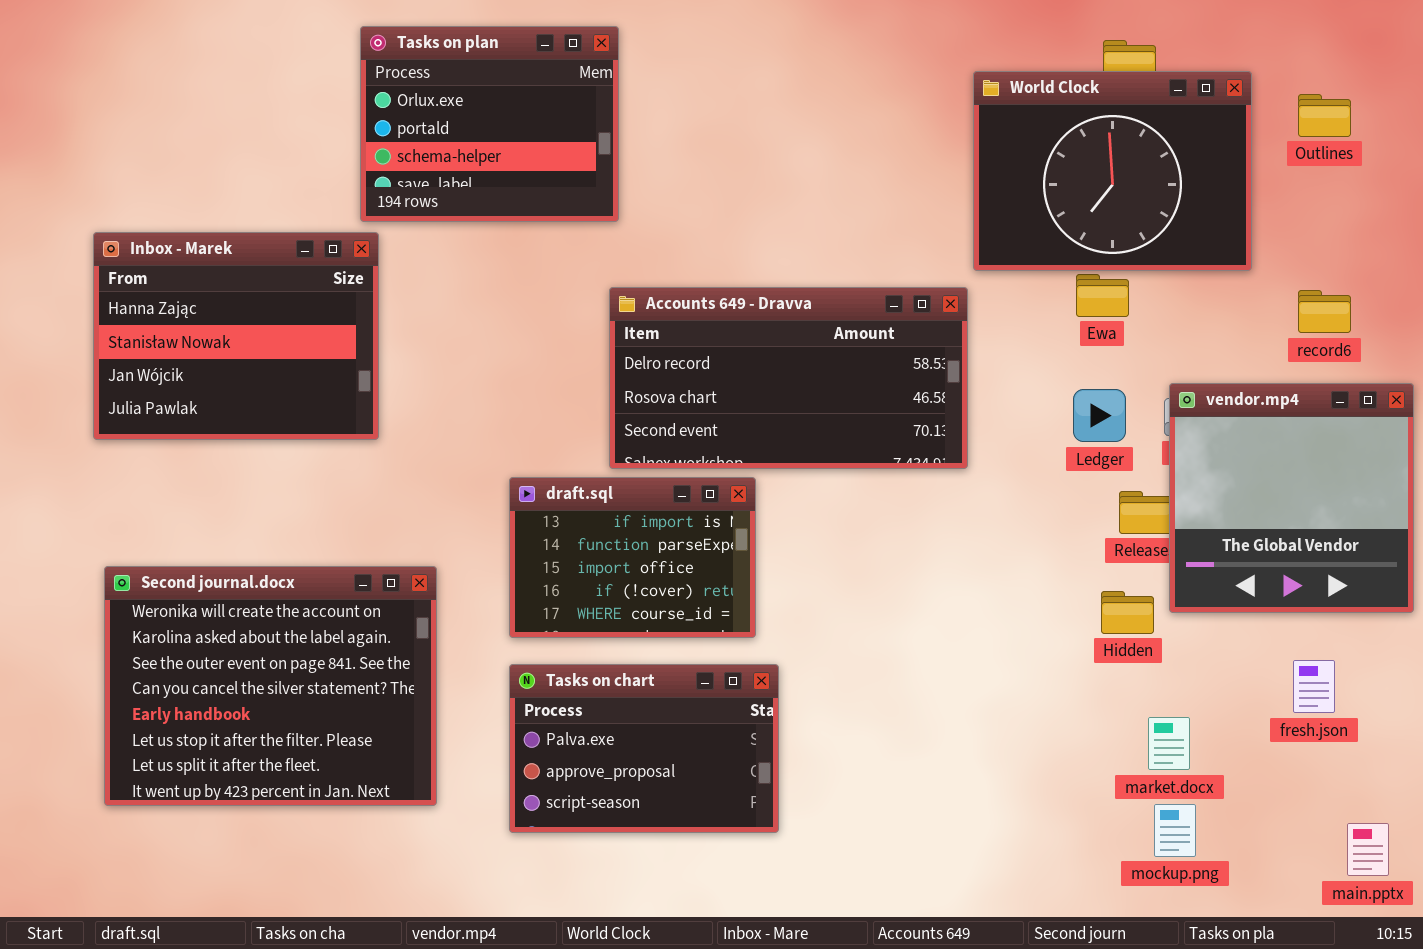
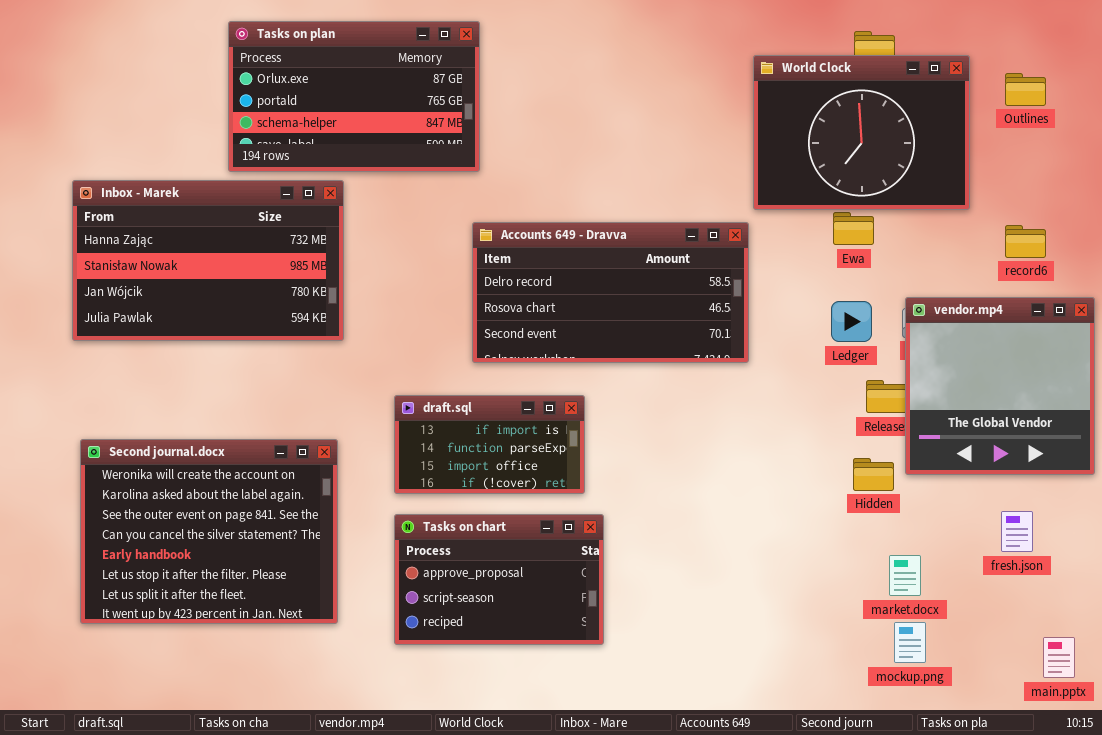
Tasks on plan: [360,26,619,222] -> [228,21,480,172], resized
Inbox - Marek: [93,232,379,440] -> [72,180,344,341], resized
draft.sql: [509,477,756,638] -> [394,395,585,494], resized
Tasks on chart: [509,664,779,833] -> [394,514,604,645], scrolled down 1 row

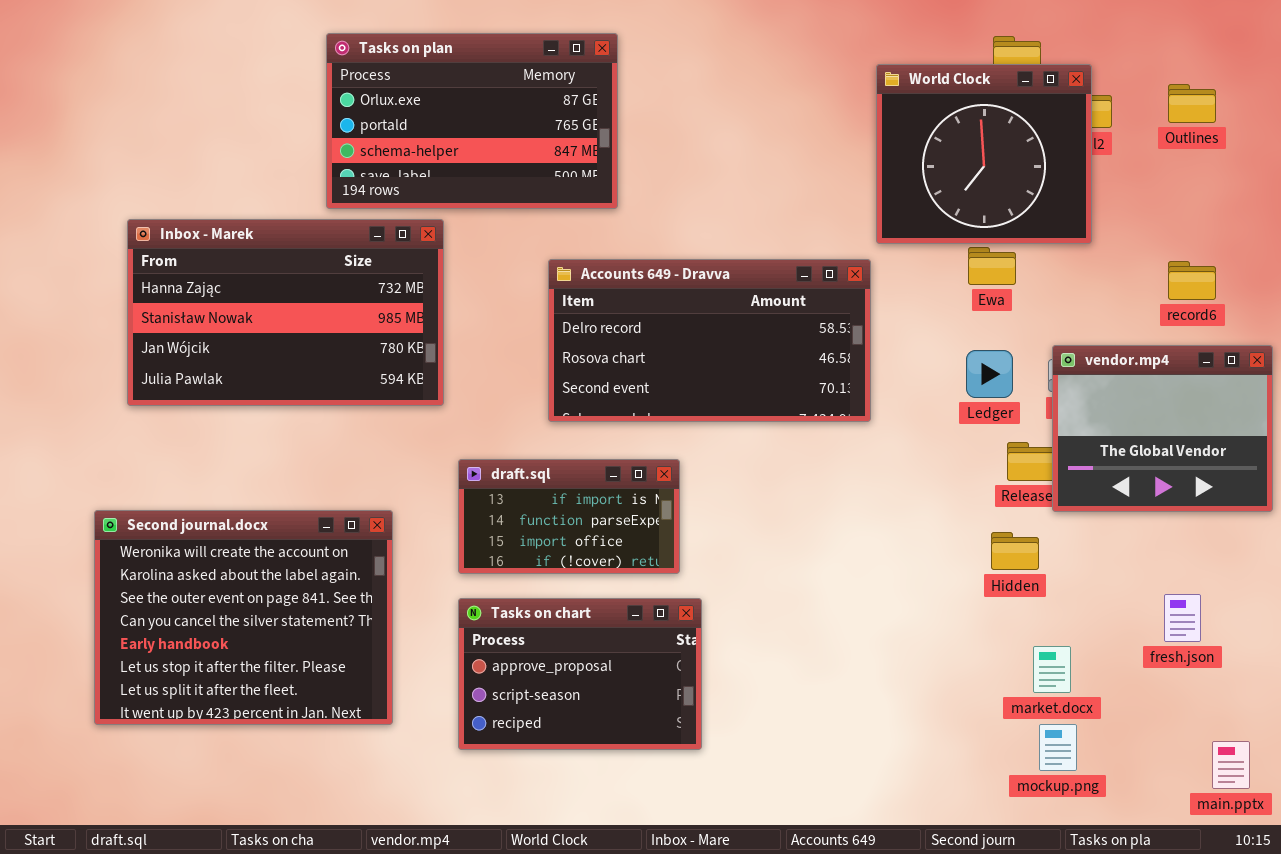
Tasks on plan: [228,21,480,172] -> [326,33,618,209], moved
World Clock: [753,55,970,210] -> [876,64,1092,244], resized
Inbox - Marek: [72,180,344,341] -> [127,219,444,406], moved
vendor.mp4: [905,297,1095,475] -> [1052,345,1273,512], resized

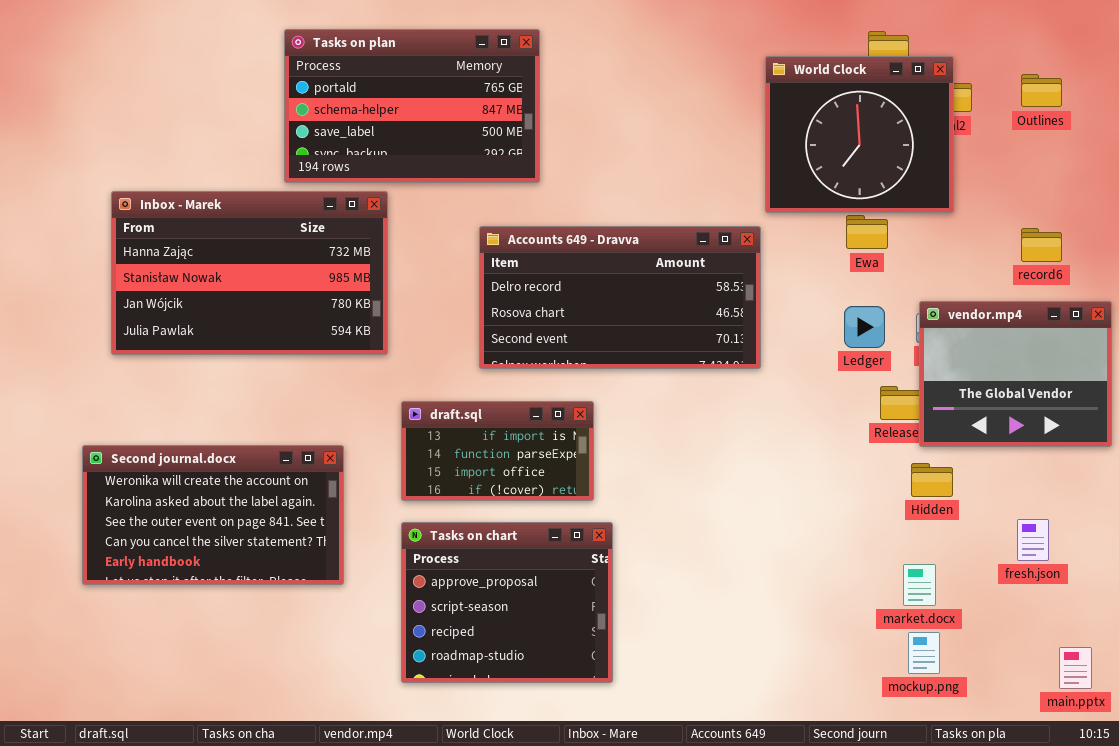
Tasks on plan: [326,33,618,209] -> [284,29,540,183], scrolled down 1 row
Second journal.docx: [94,510,393,725] -> [82,445,344,585], resized
Hidden: [991,532,1039,570] -> [911,463,953,497], moved
Tasks on chart: [458,598,702,750] -> [401,522,613,683], resized

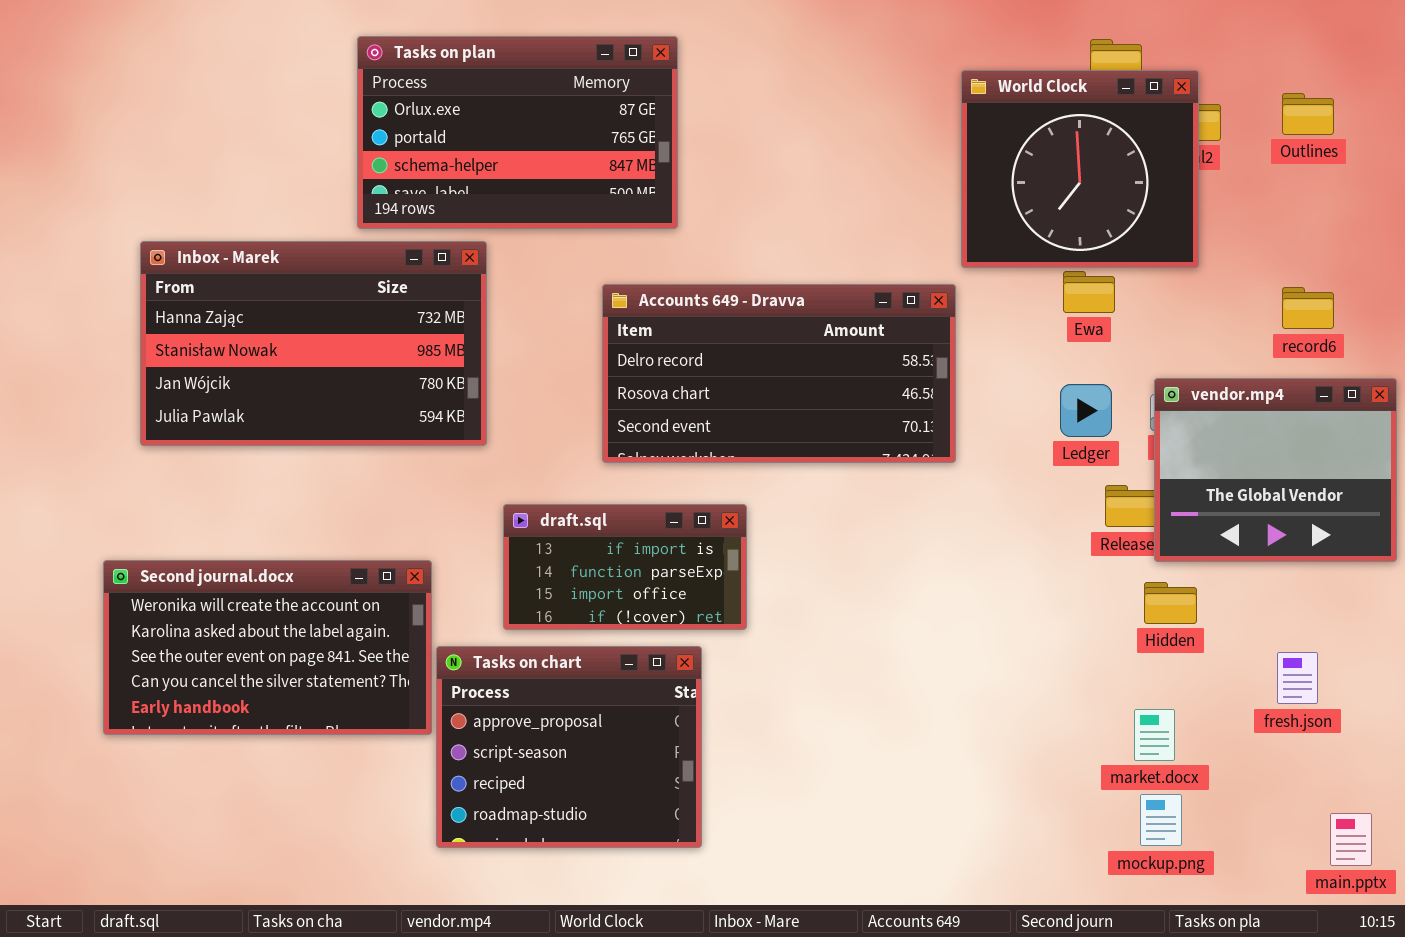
Tasks on plan: [284,29,540,183] -> [357,36,678,229], scrolled up 1 row
Tasks on chart: [401,522,613,683] -> [436,646,702,848], moved

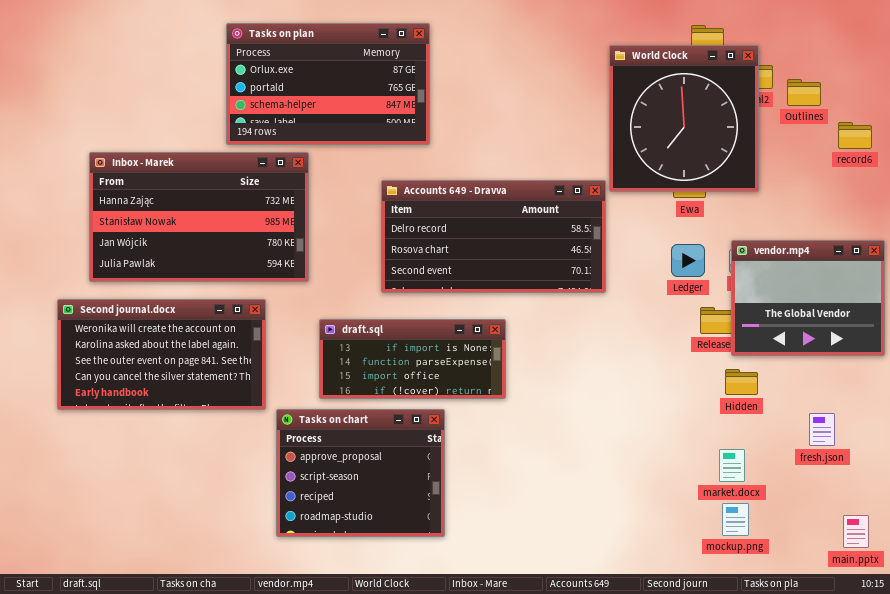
World Clock: [961,70,1199,268] -> [609,45,759,192], resized
Outlines: [1282,93,1334,135] -> [787,79,821,106], moved
record6: [1282,287,1334,329] -> [838,122,872,149], moved
draft.sql: [503,504,747,630] -> [319,319,506,399], resized
Second journal.docx: [103,560,432,735] -> [57,299,266,410], moved

